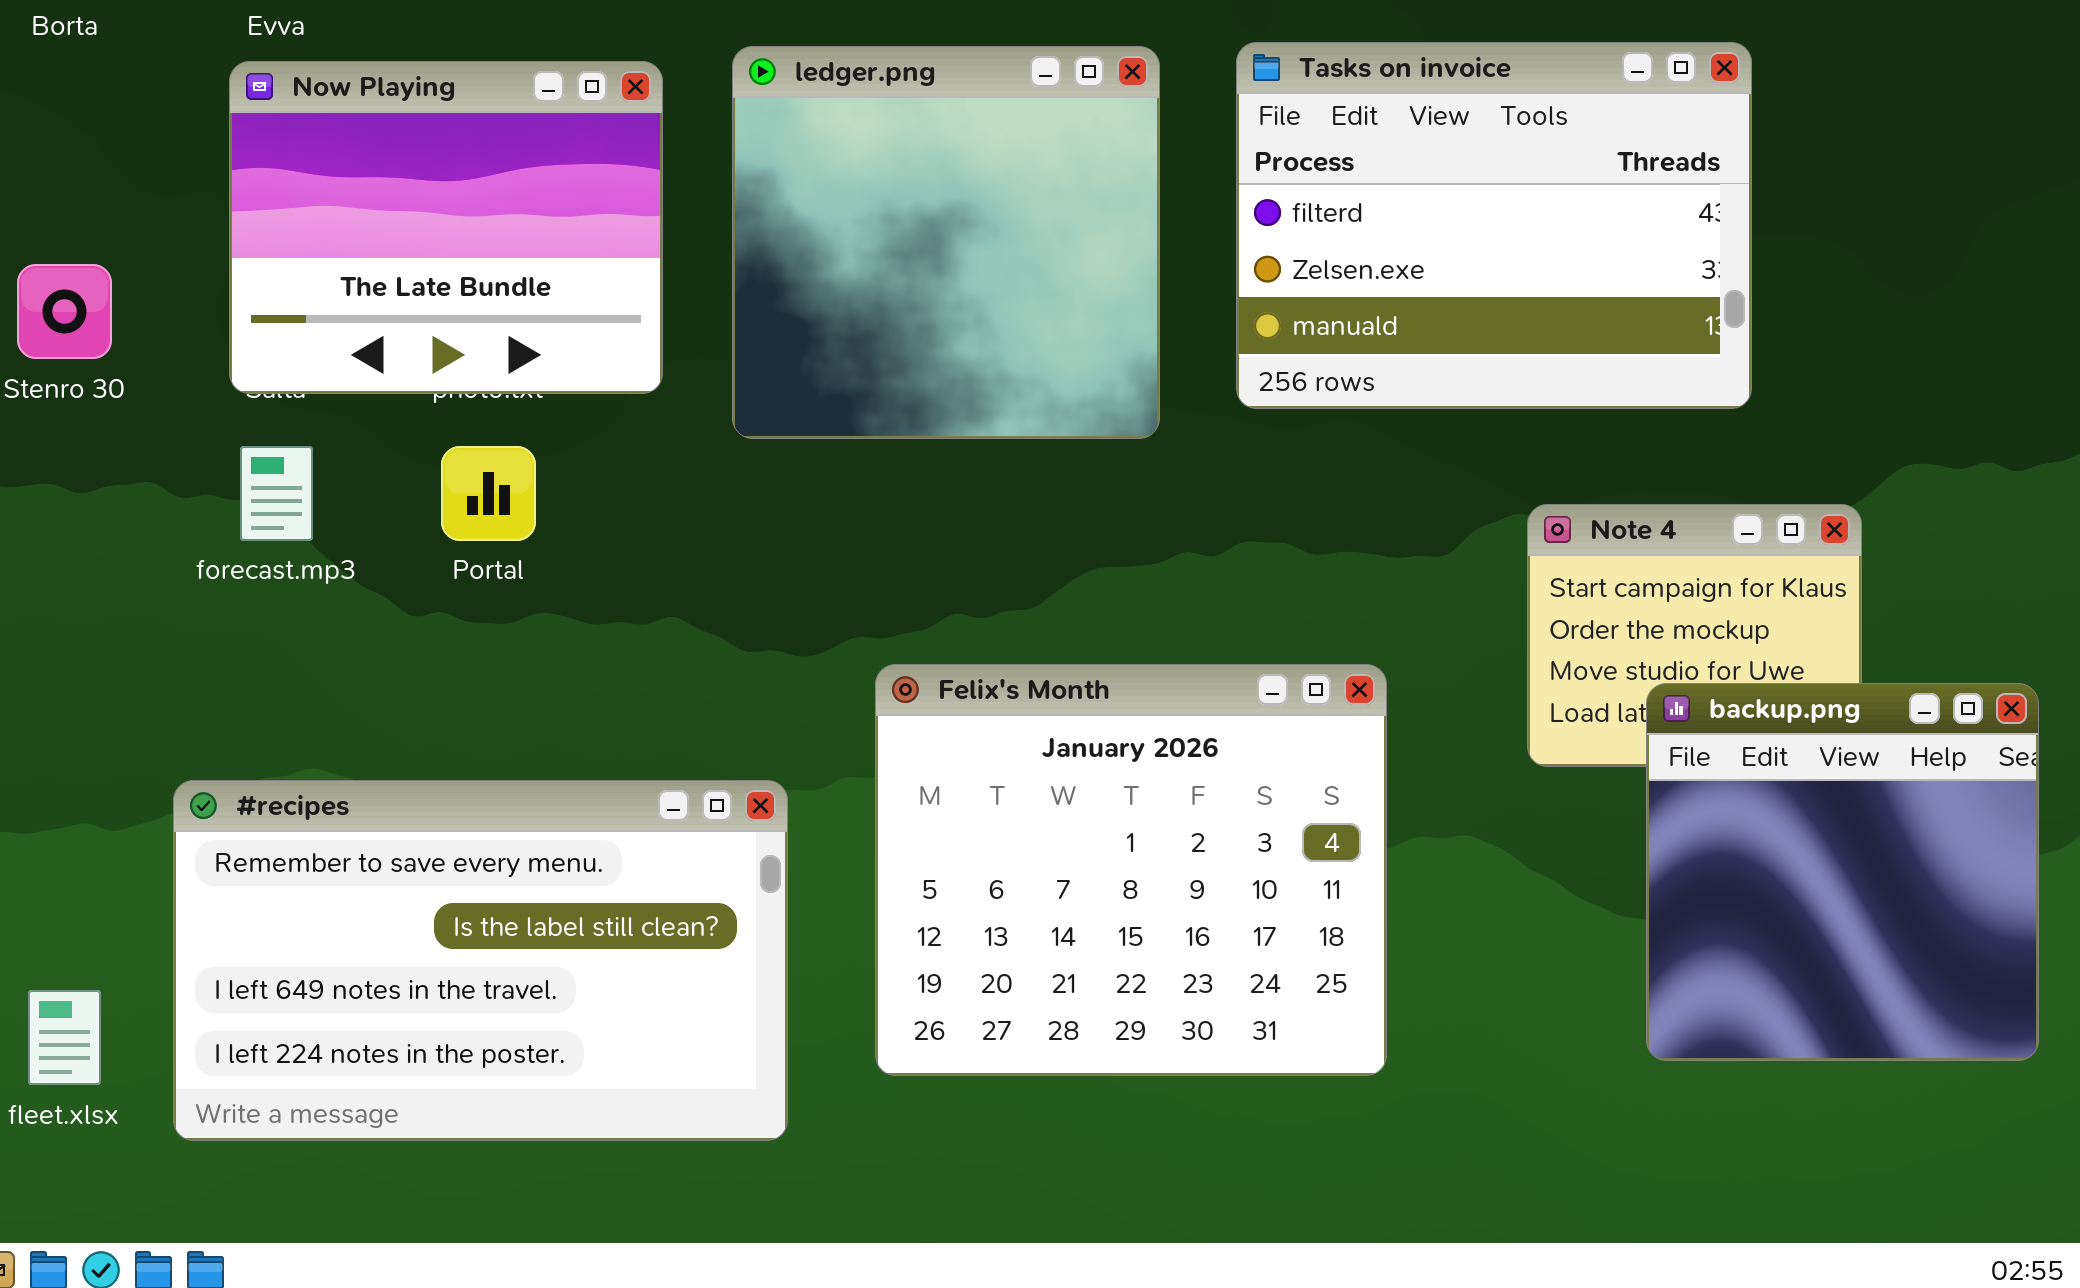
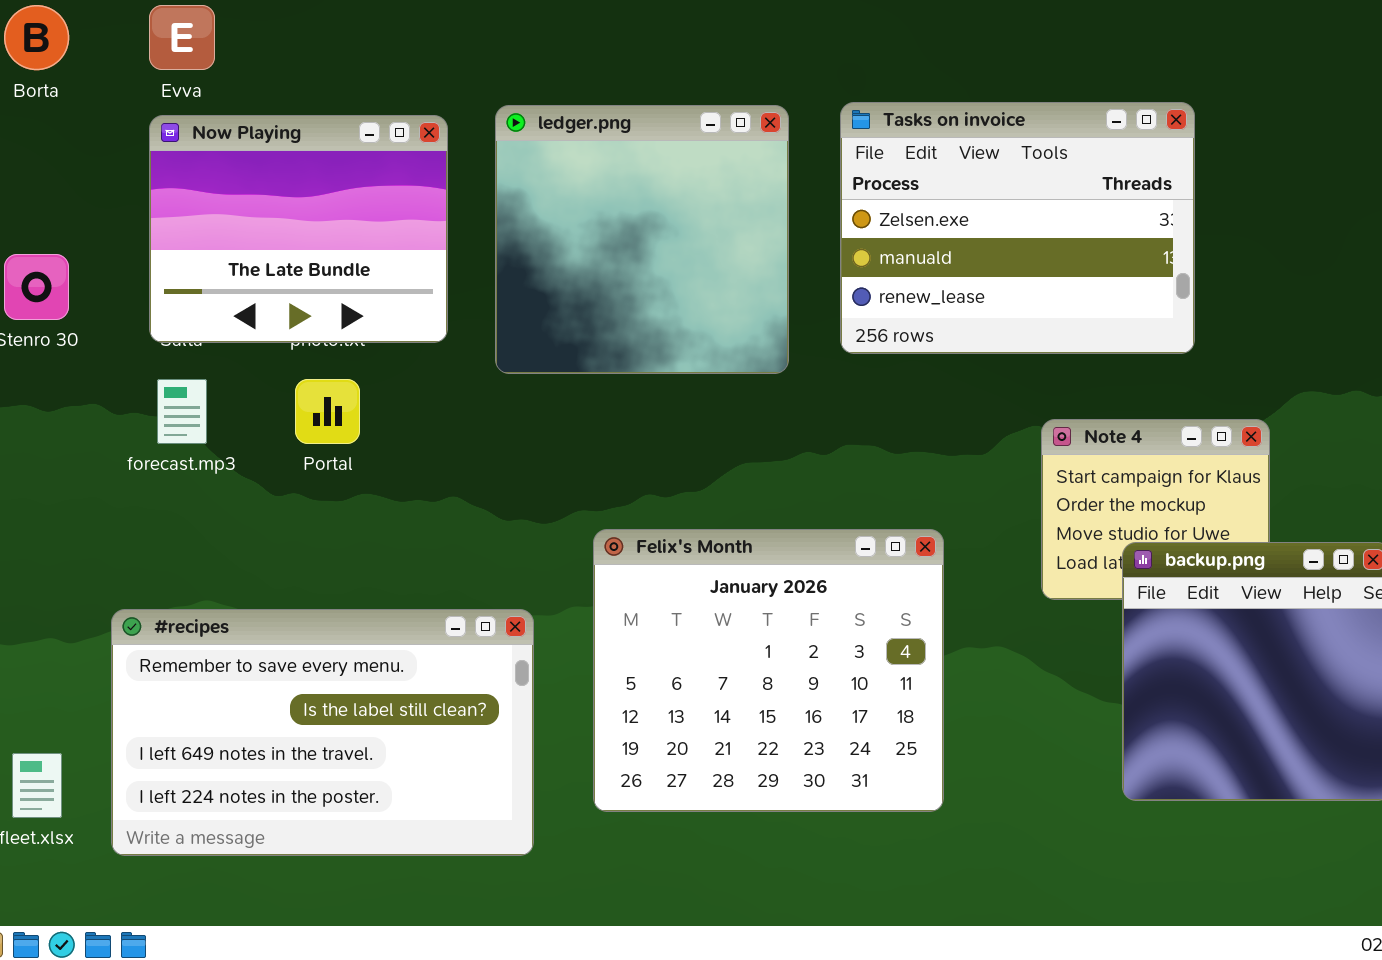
Tasks on invoice: [1236,42,1752,409] -> [840,102,1195,354], scrolled down 1 row

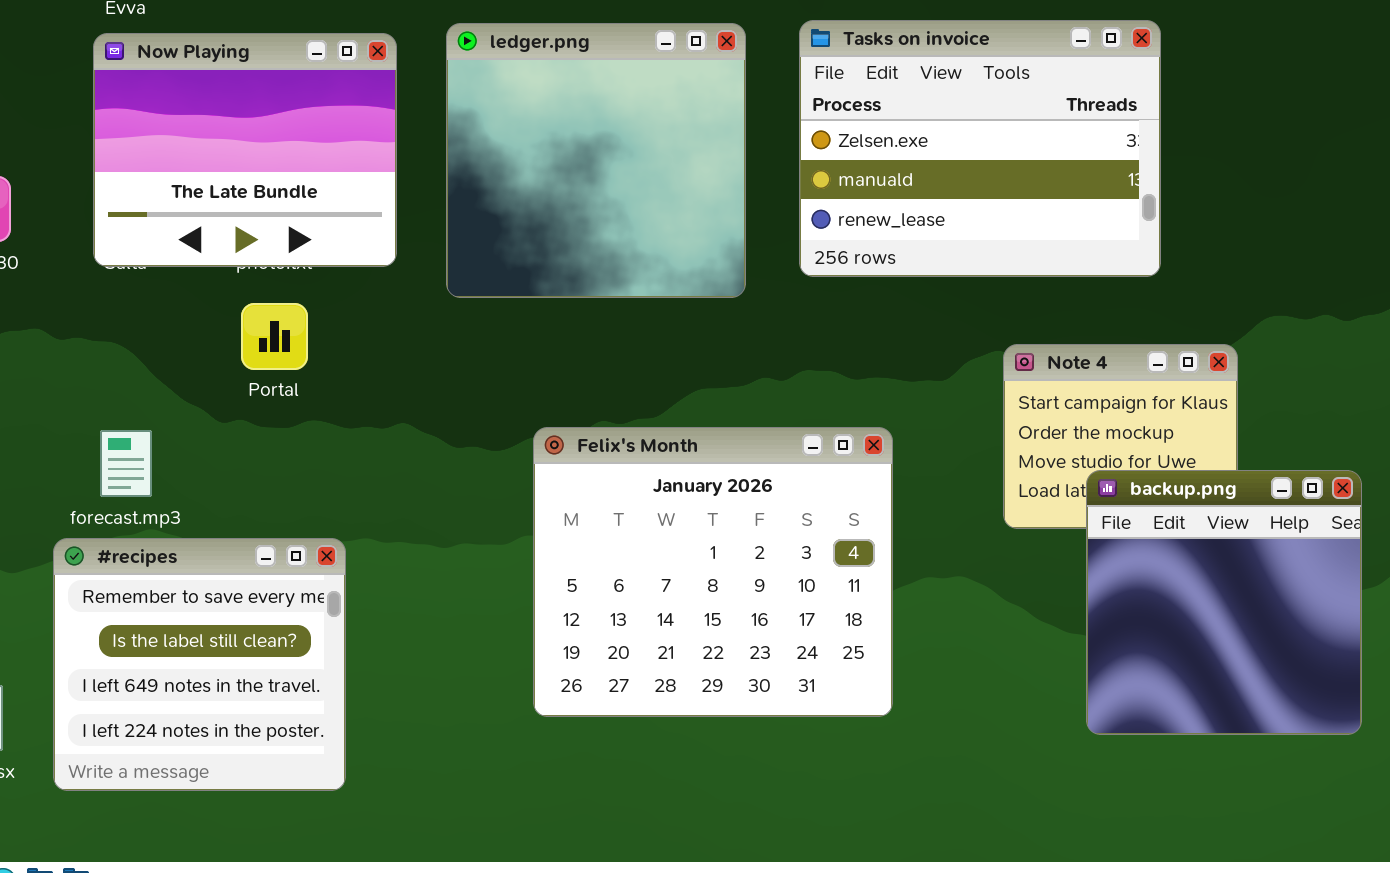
forecast.mp3: [157,379,207,444] -> [100,430,152,497], moved
Felix's Month: [593,529,944,812] -> [533,427,893,717], moved
#recipes: [111,609,534,856] -> [53,538,346,791], resized

